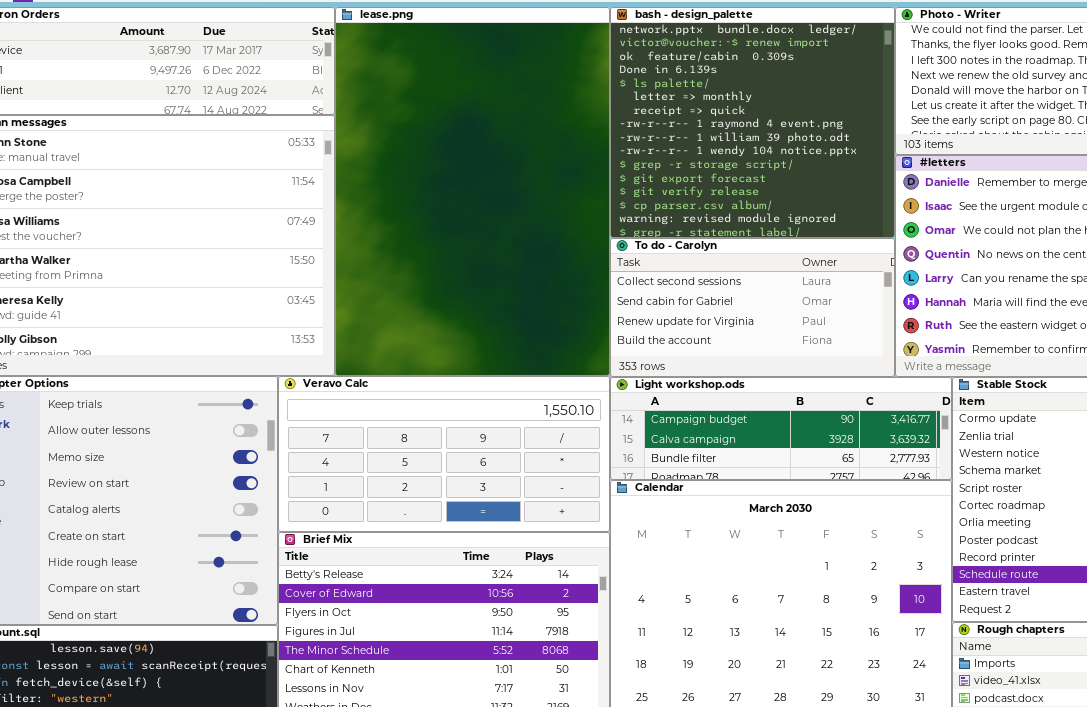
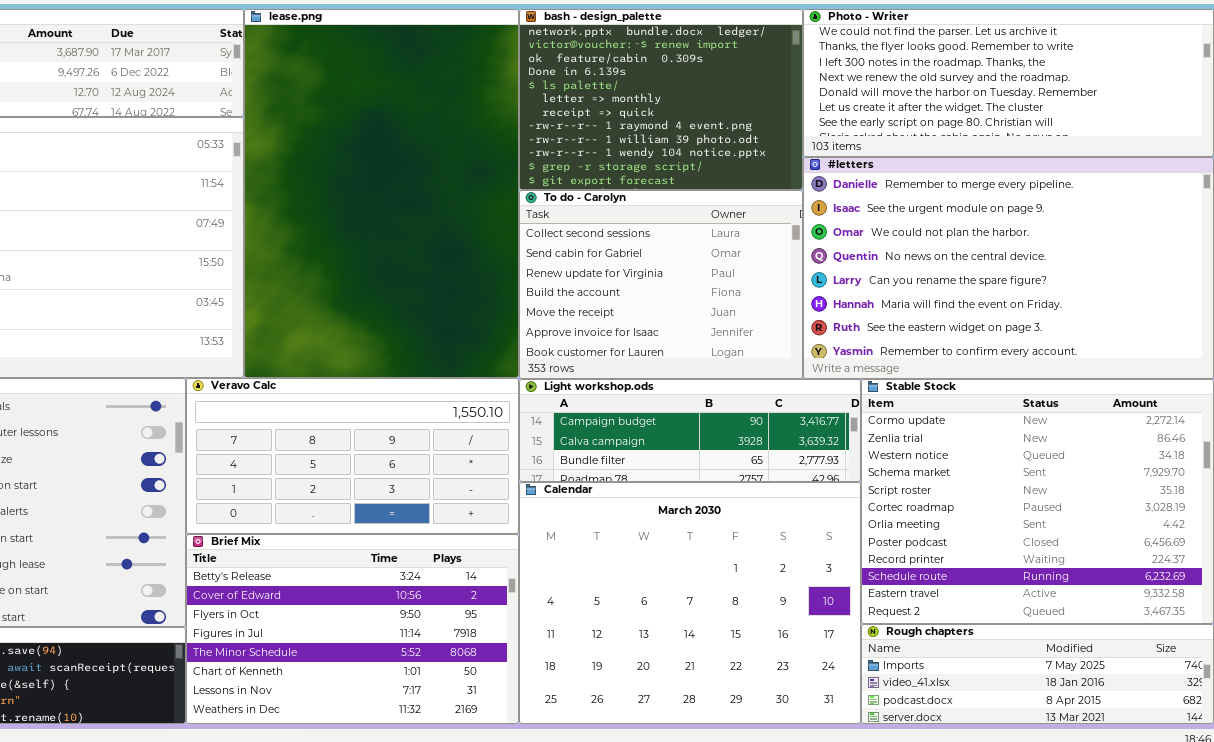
bash - design_palette: [610,7,895,238] -> [519,9,803,190], resized
To do - Carolyn: [610,238,895,377] -> [519,190,803,379], resized

